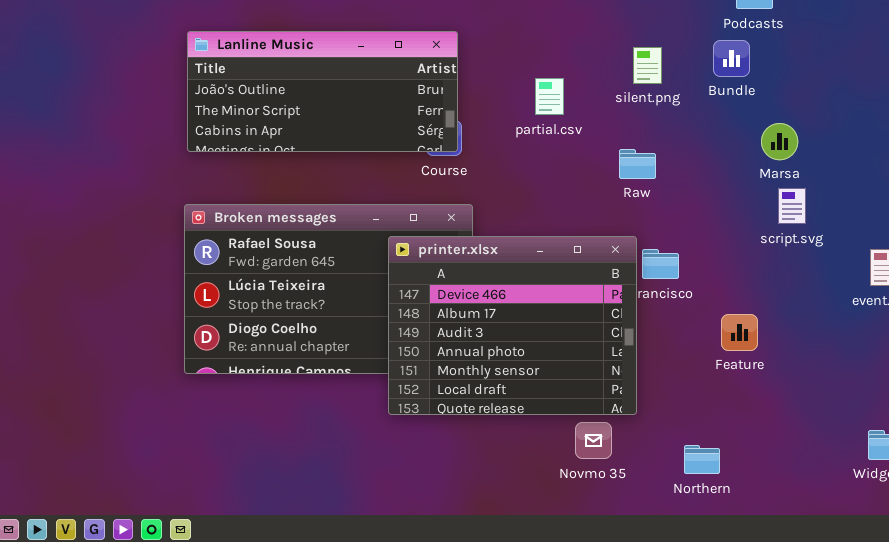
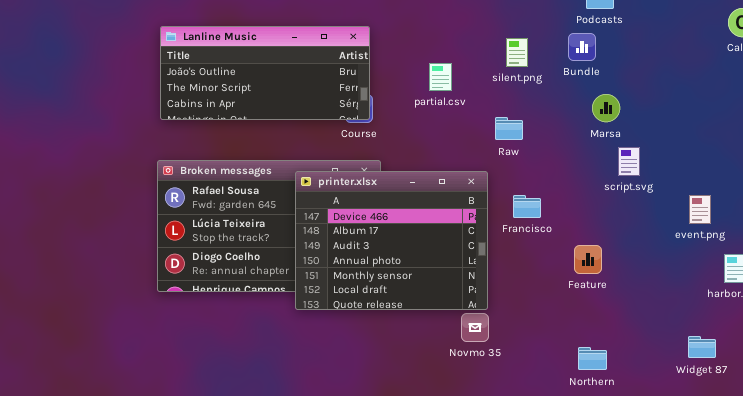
Marsa: [761,123,798,160] -> [592,94,620,122], moved
printer.xlsx: [388,236,637,415] -> [295,171,488,310], moved
Novmo 35: [575,422,612,459] -> [461,313,489,342], moved
Northern: [684,445,720,474] -> [578,347,607,370], moved

